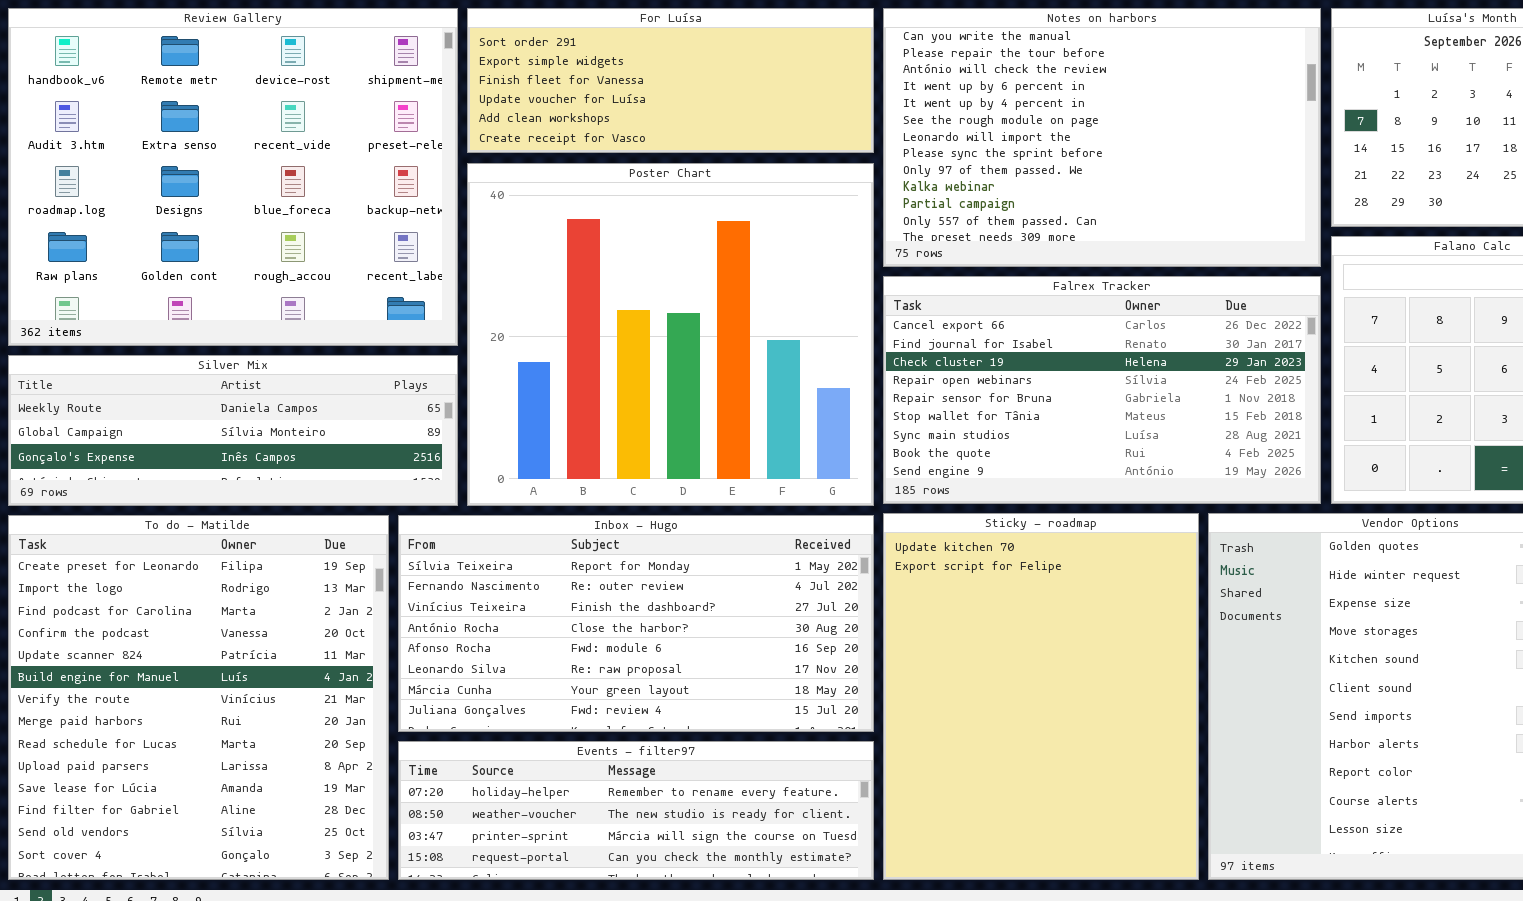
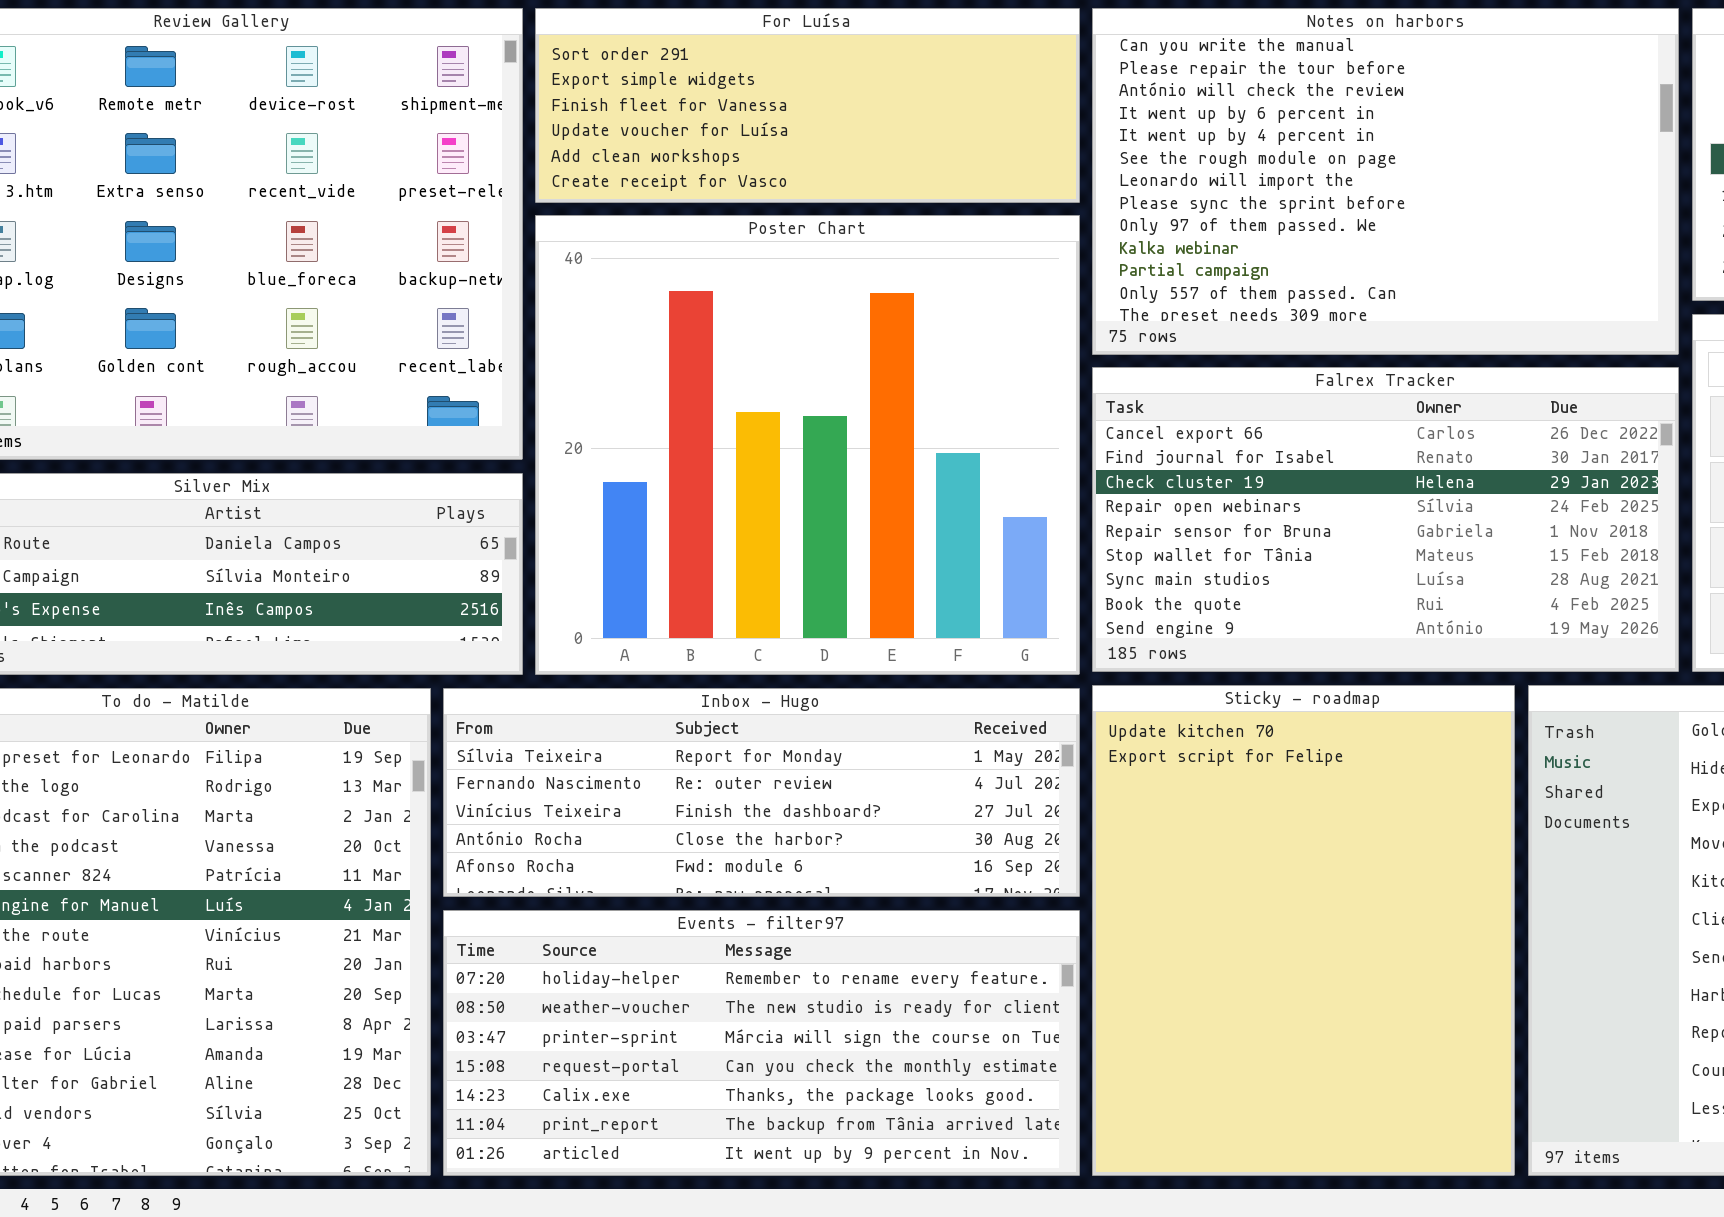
Inbox - Hugo: [398,515,874,732] -> [443,688,1080,897], resized
Events - filter97: [398,741,874,880] -> [443,910,1080,1176], resized

